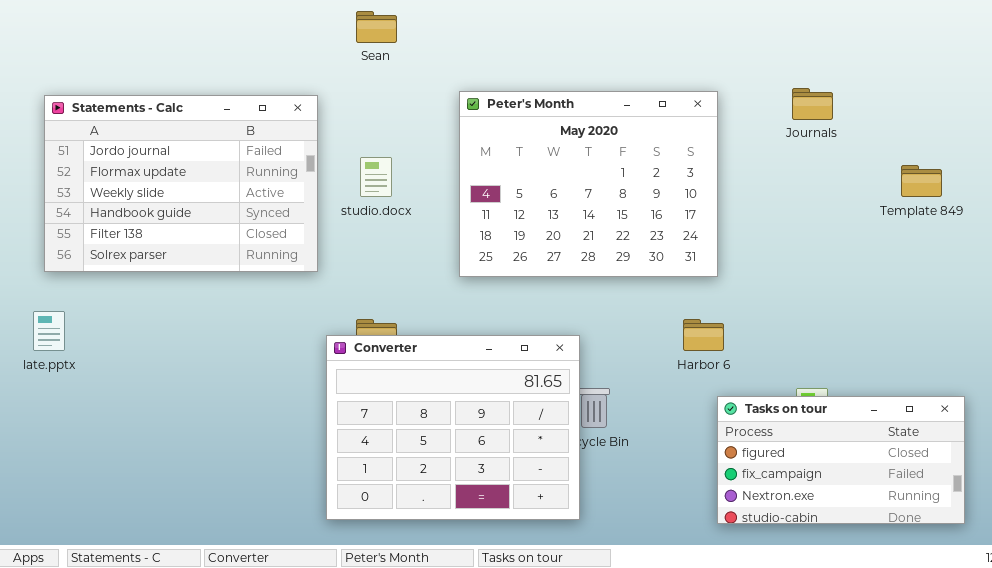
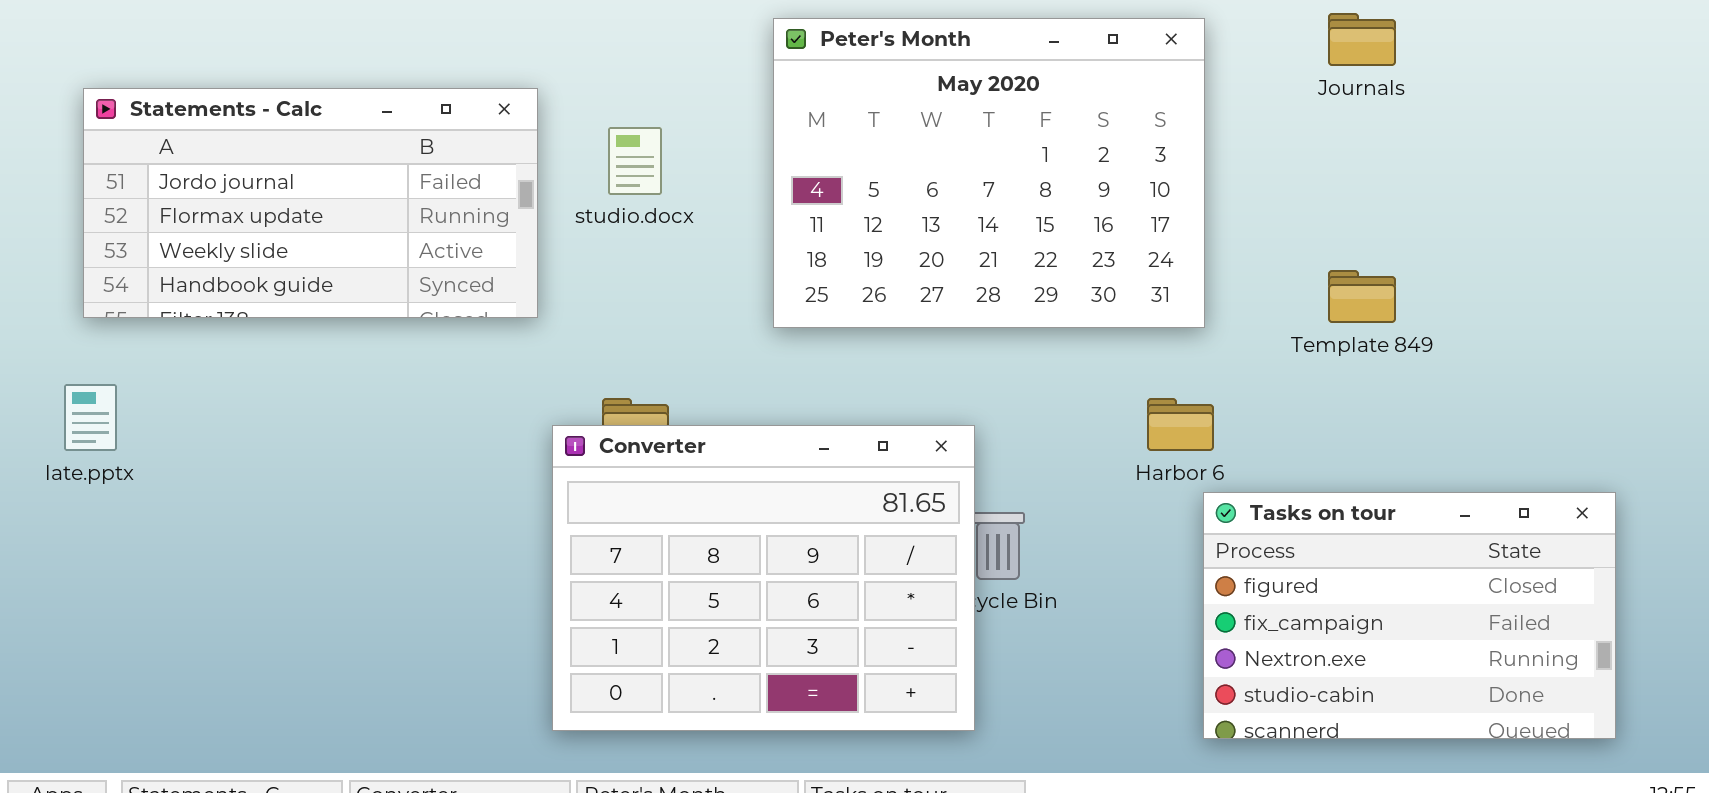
Statements - Calc: [44,95,318,272] -> [83,88,538,318], resized
Template 849: [901,165,942,197] -> [1328,270,1396,323], moved
Tasks on tour: [717,396,965,524] -> [1203,492,1616,739], resized

